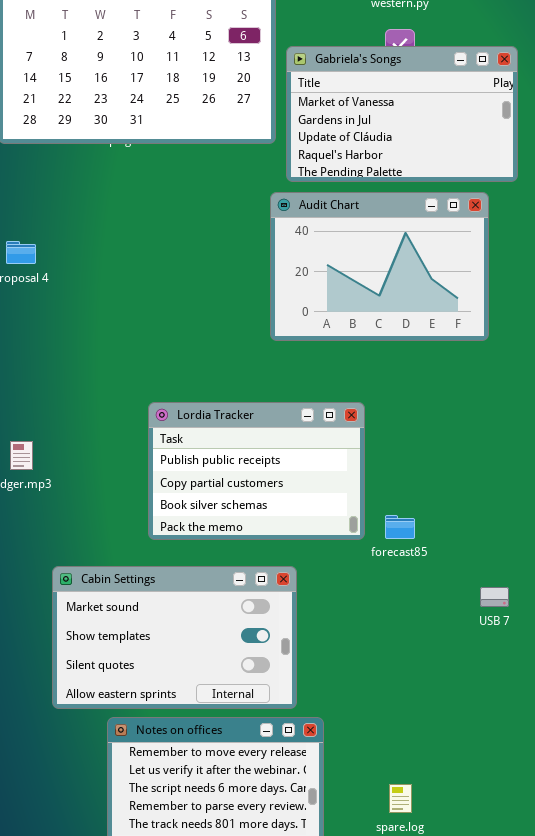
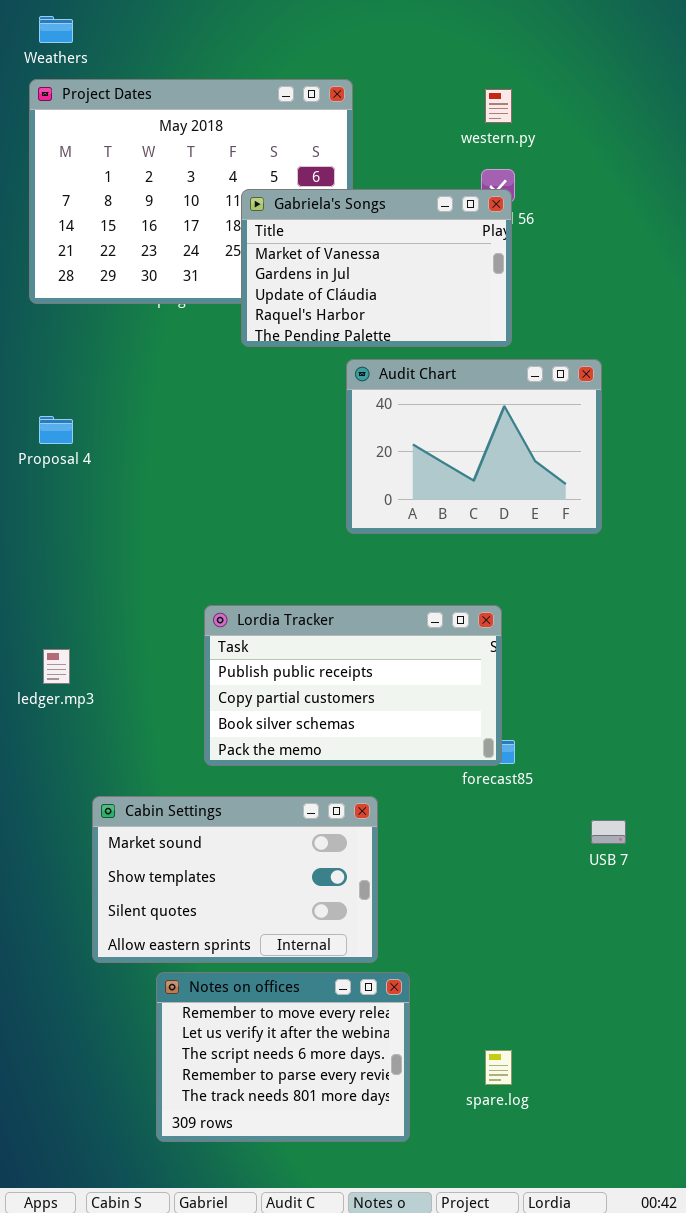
Gabriela's Songs: [286,46,518,182] -> [241,189,512,347], moved
Lordia Tracker: [148,402,365,540] -> [204,605,502,766], resized

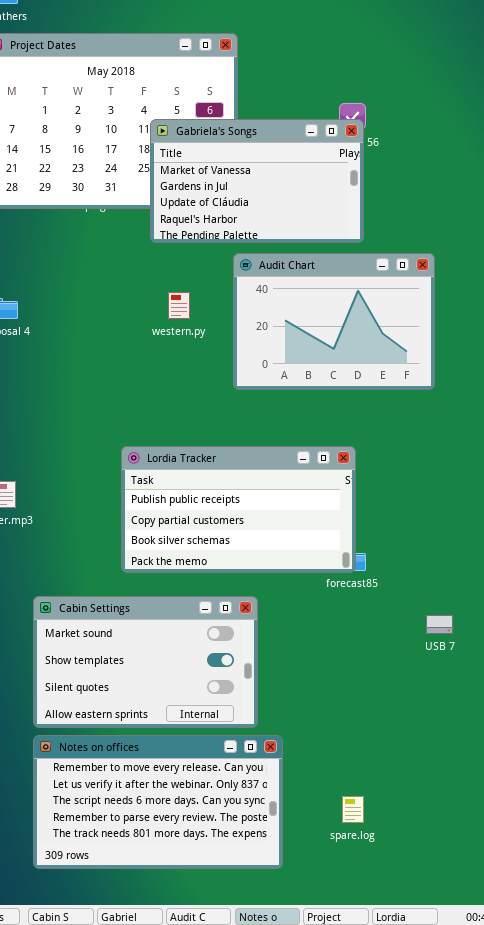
western.py: [485,89,512,123] -> [168,292,190,319], moved
Notes on offices: [156,972,410,1142] -> [33,735,283,869], resized

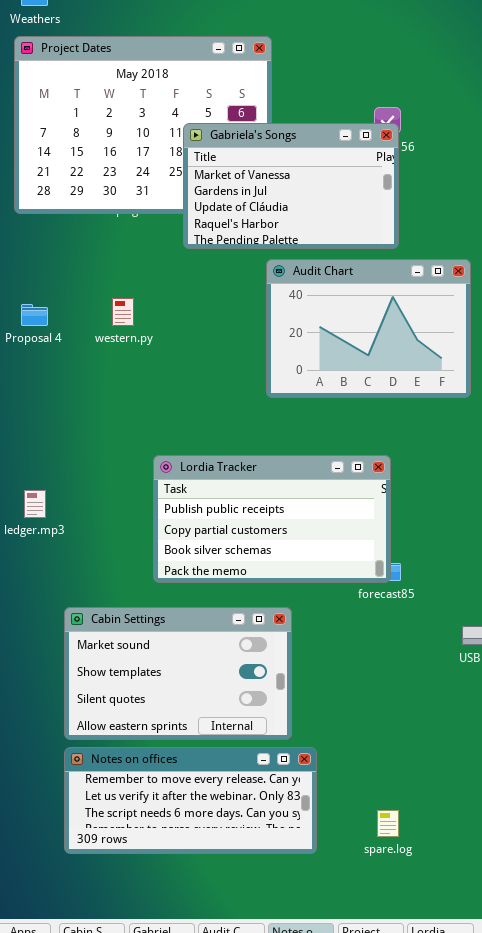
western.py: [168,292,190,319] -> [112,298,134,326], moved
Notes on offices: [33,735,283,869] -> [64,747,317,854], resized

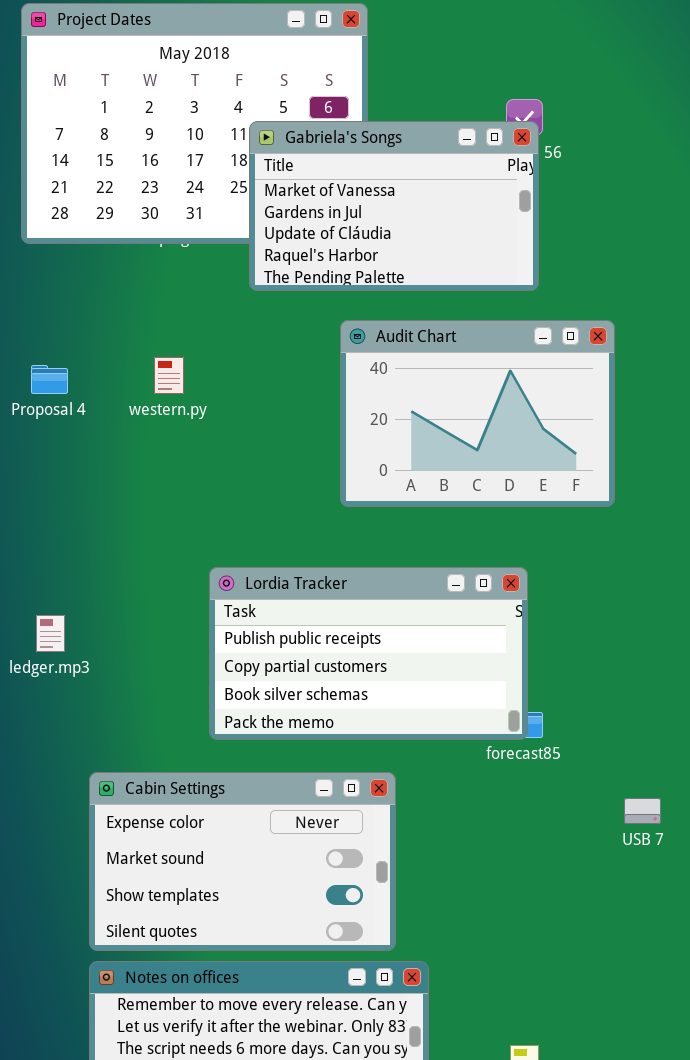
Audit Chart: [266,259,471,398] -> [340,320,615,507], moved
Cabin Settings: [64,607,292,740] -> [89,772,396,951], scrolled up 1 row

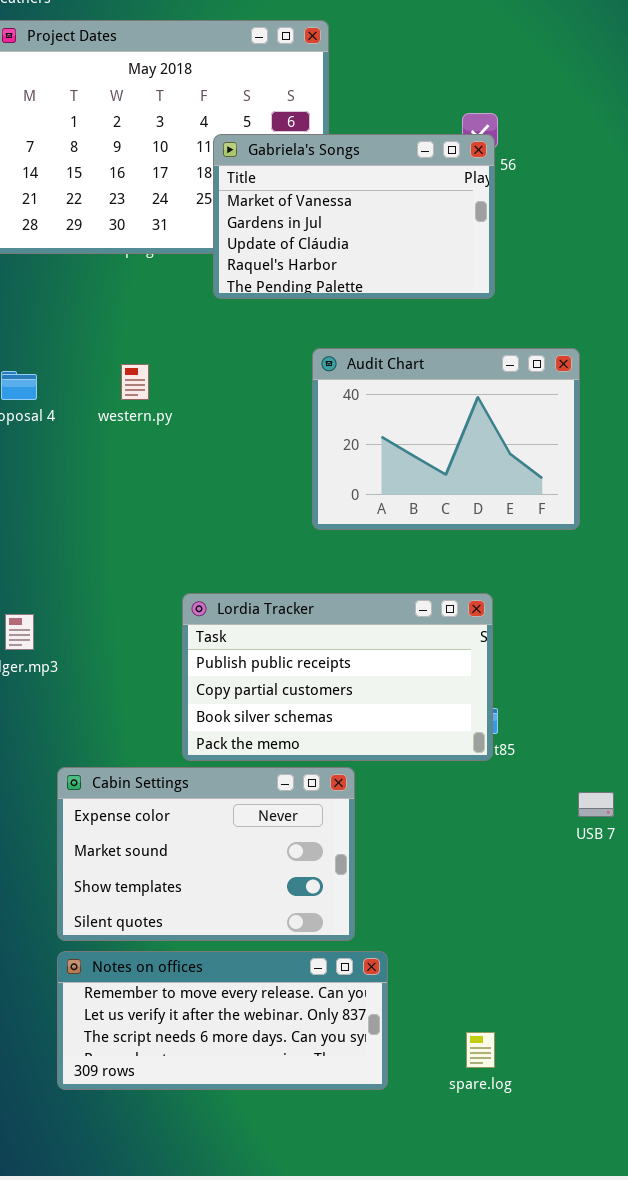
Audit Chart: [340,320,615,507] -> [312,348,580,530], moved
Lordia Tracker: [209,567,528,740] -> [182,593,493,761], moved

